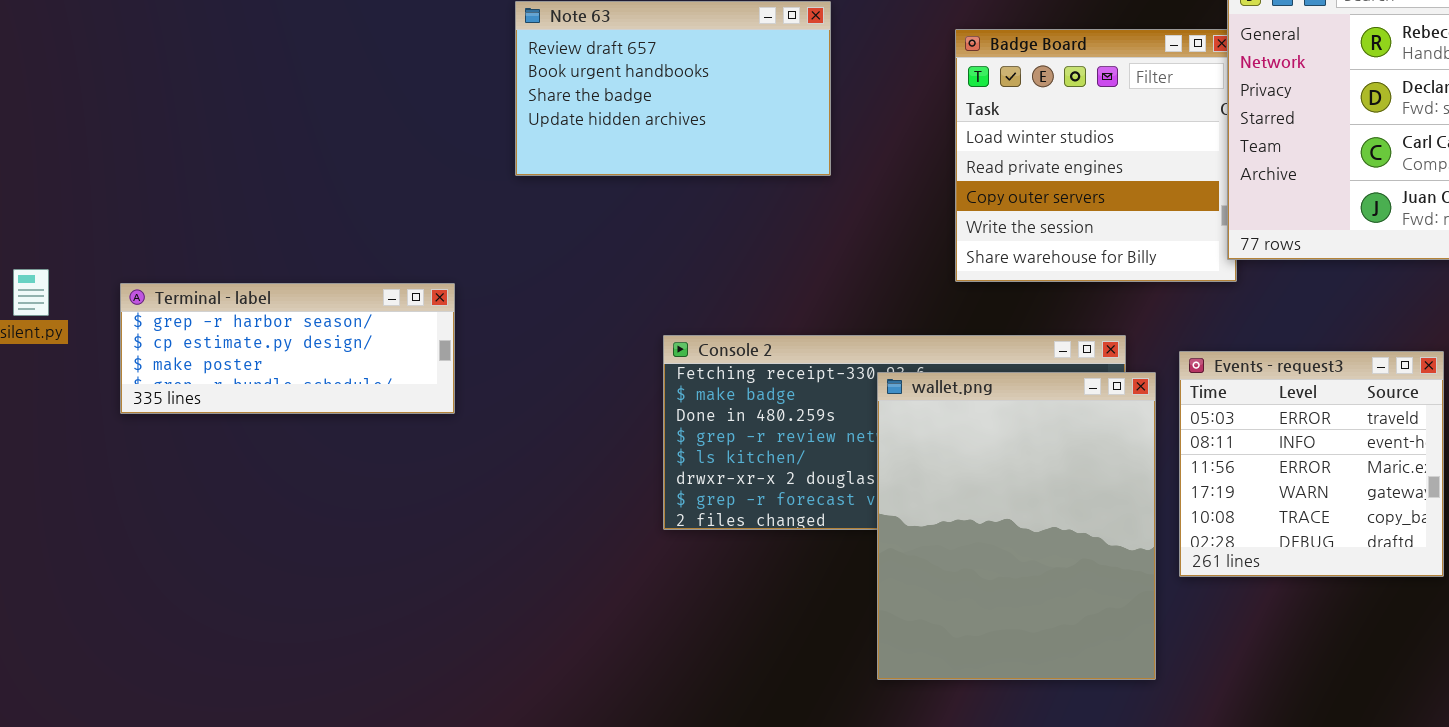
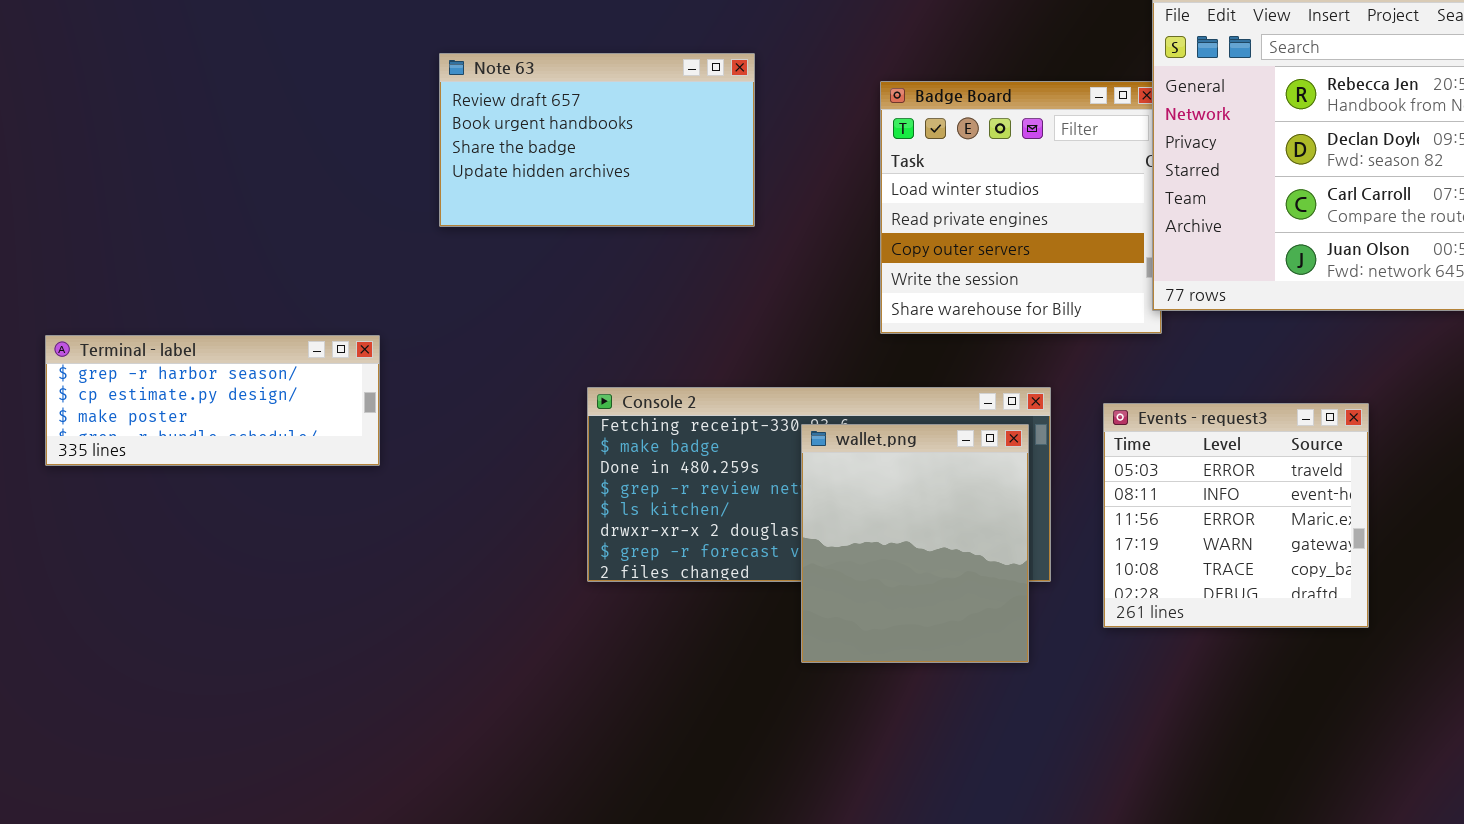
wallet.png: [877,372,1156,680] -> [801,424,1029,663], resized

